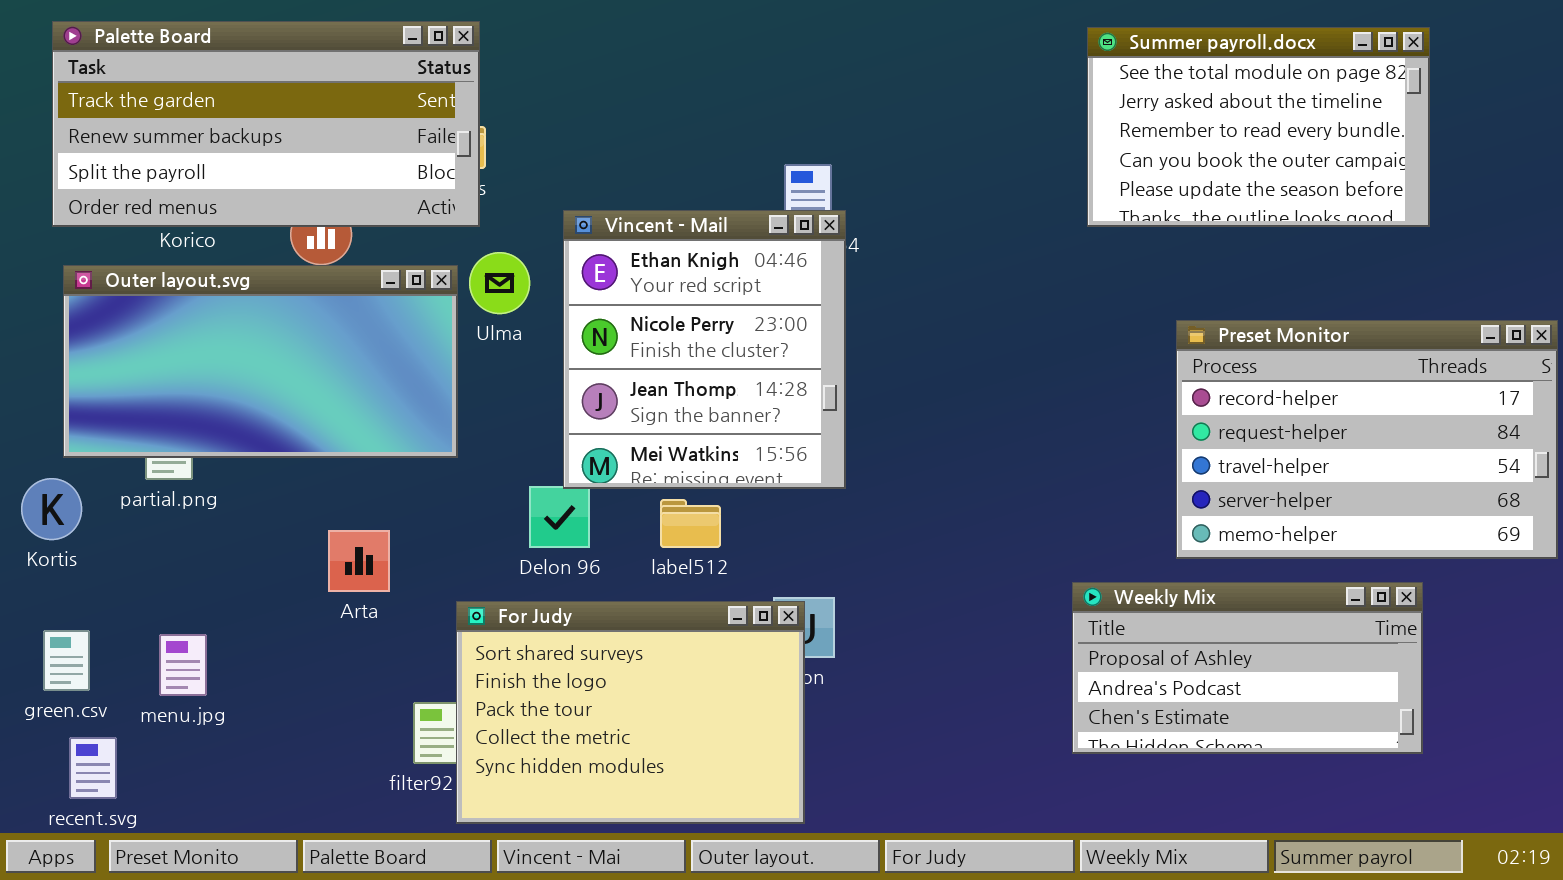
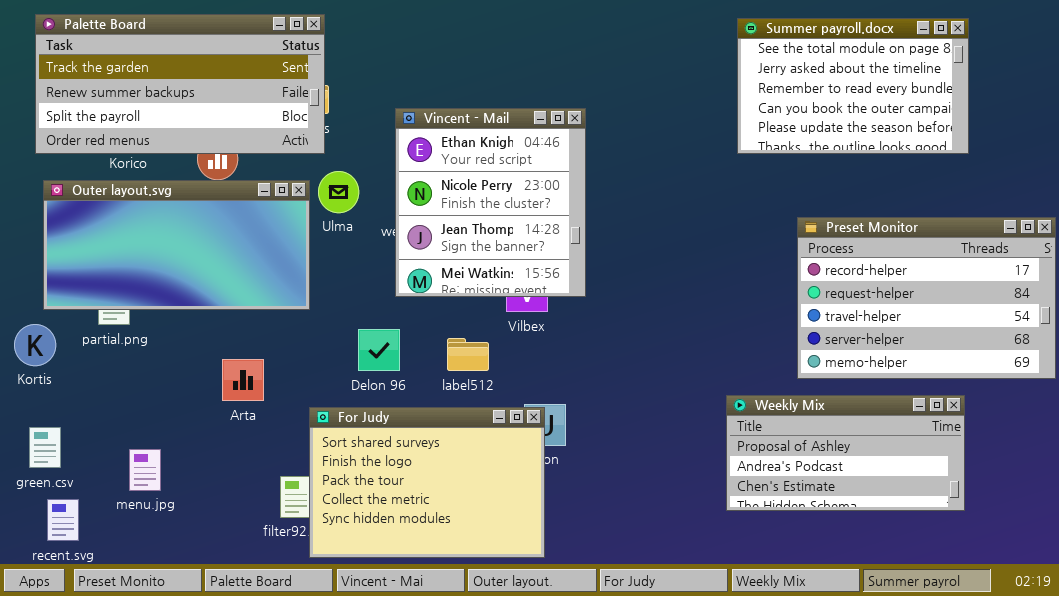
Vincent - Mail: [563,210,846,489] -> [395,108,586,297], moved
menu.jpg: [159,634,207,696] -> [129,449,161,491], moved

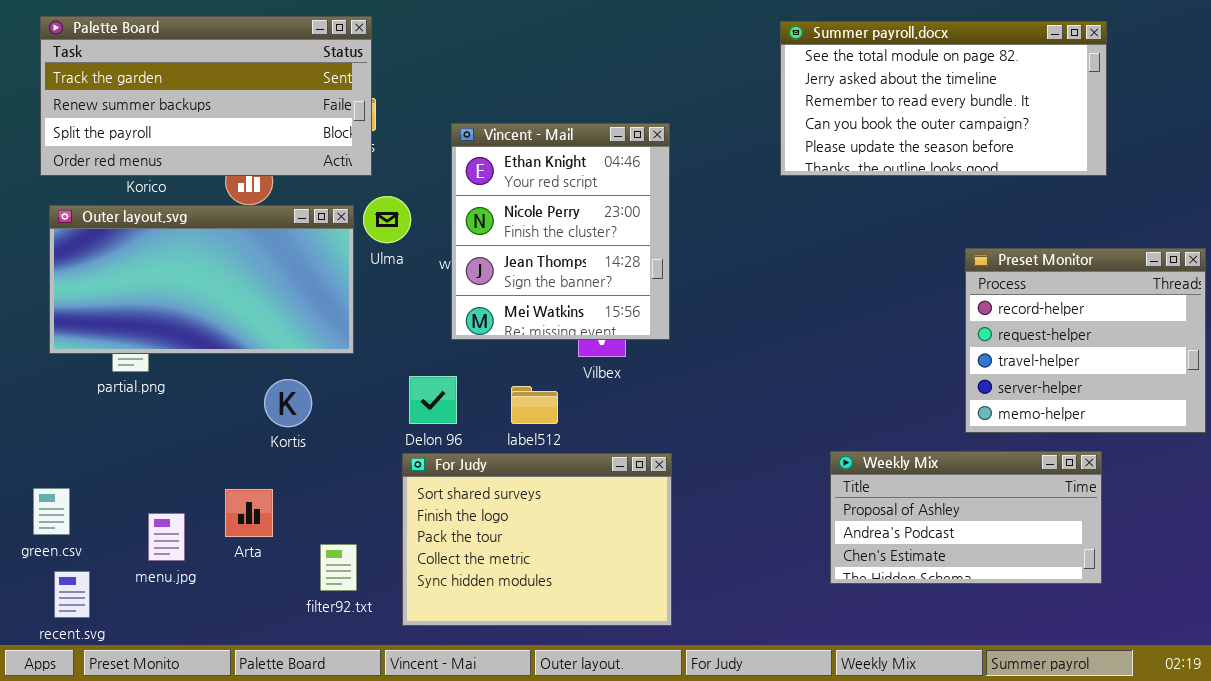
Summer payroll.docx: [737,18,969,154] -> [780,21,1107,176], resized
Preset Monitor: [797,217,1056,379] -> [965,248,1206,433], resized
Kortis: [14,324,56,366] -> [264,379,312,427], moved
Arta: [222,359,264,401] -> [225,489,273,537], moved
For Judy: [309,407,545,558] -> [402,453,672,626], moved

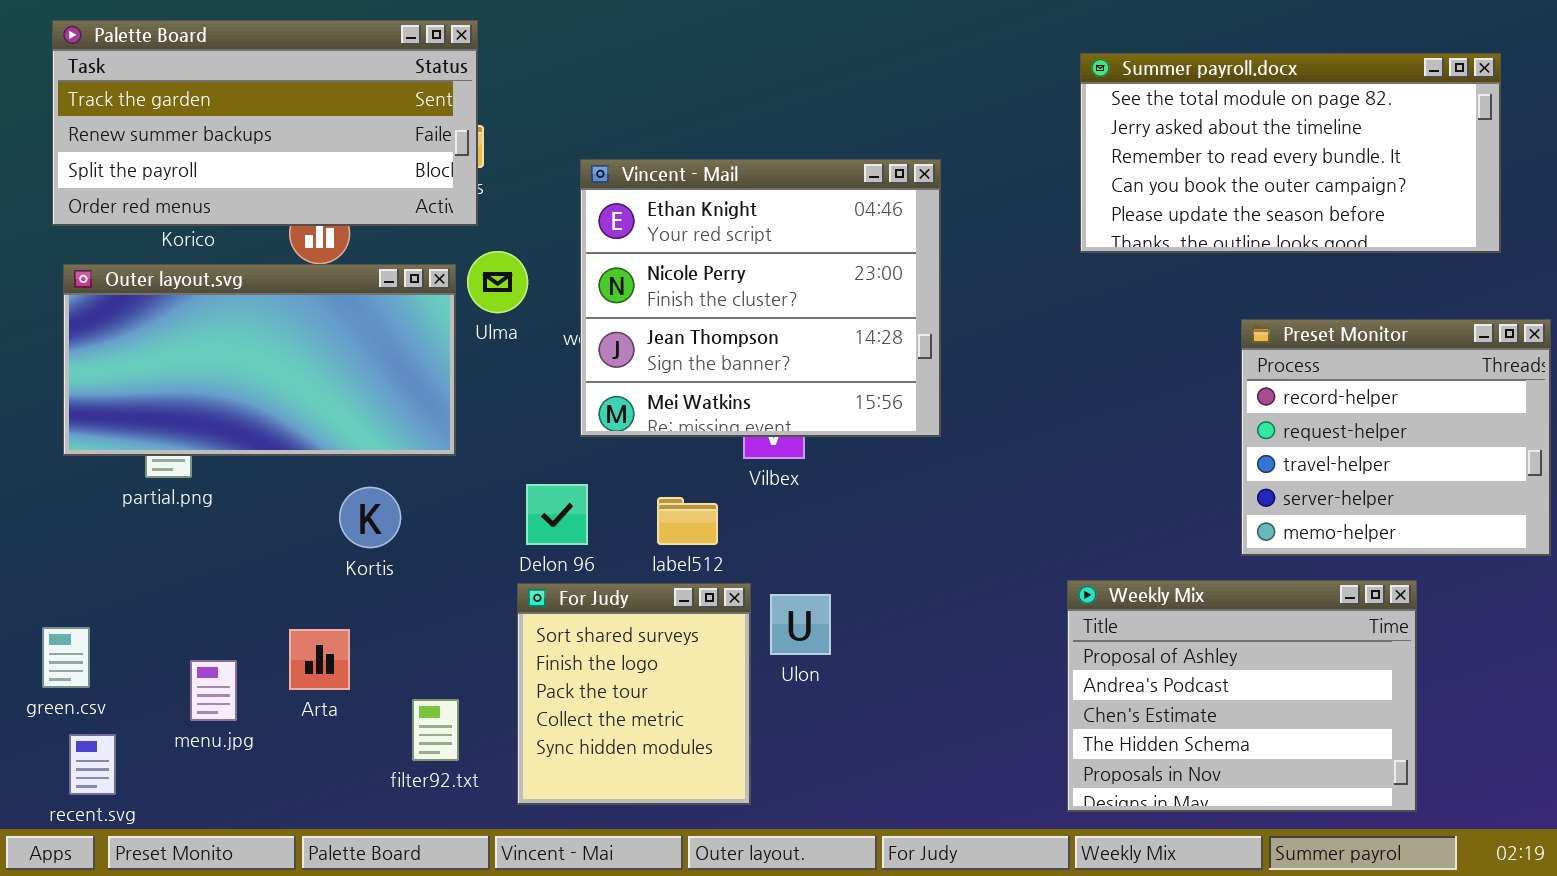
Summer payroll.docx: [780,21,1107,176] -> [1080,53,1501,253], moved
Vincent - Mail: [451,123,670,340] -> [580,159,941,437], resized
Weekly Mix: [830,451,1102,584] -> [1067,580,1417,812], resized
For Judy: [402,453,672,626] -> [517,583,751,805], resized

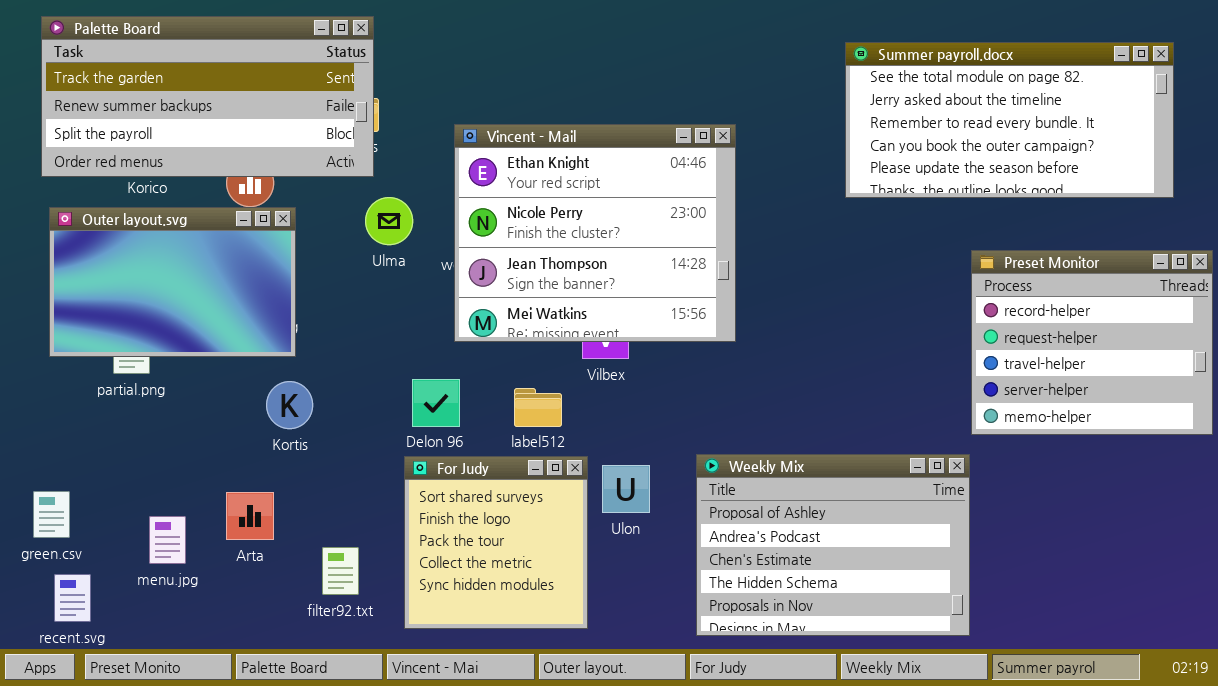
Outer layout.svg: [63,264,456,456] -> [49,207,296,357], resized
Weekly Mix: [1067,580,1417,812] -> [696,454,970,636], moved

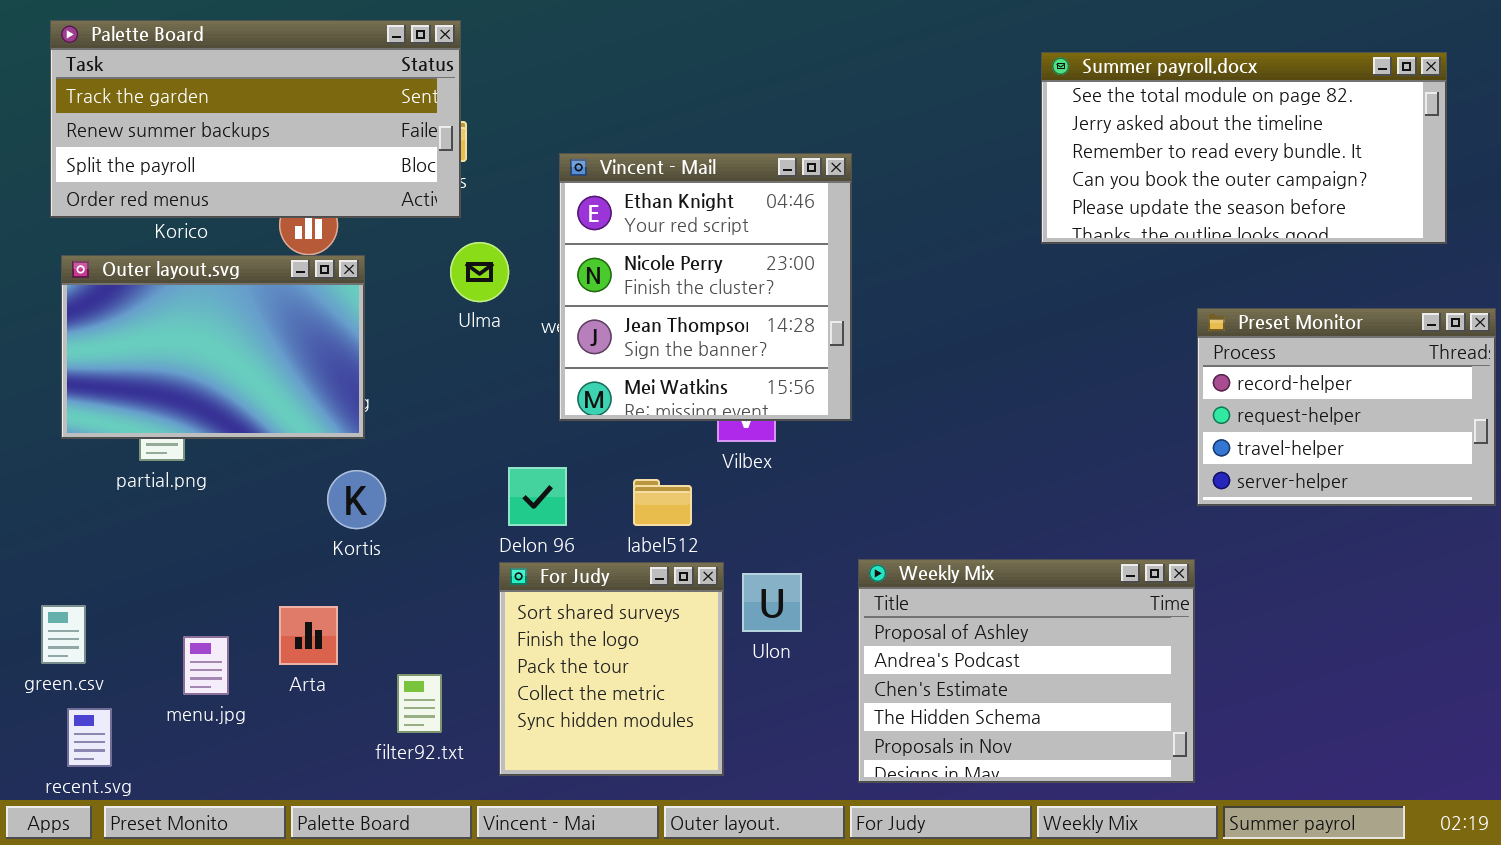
Vincent - Mail: [454,124,736,342] -> [559,153,852,421], resized
Preset Monitor: [971,250,1213,435] -> [1197,308,1496,506], resized

